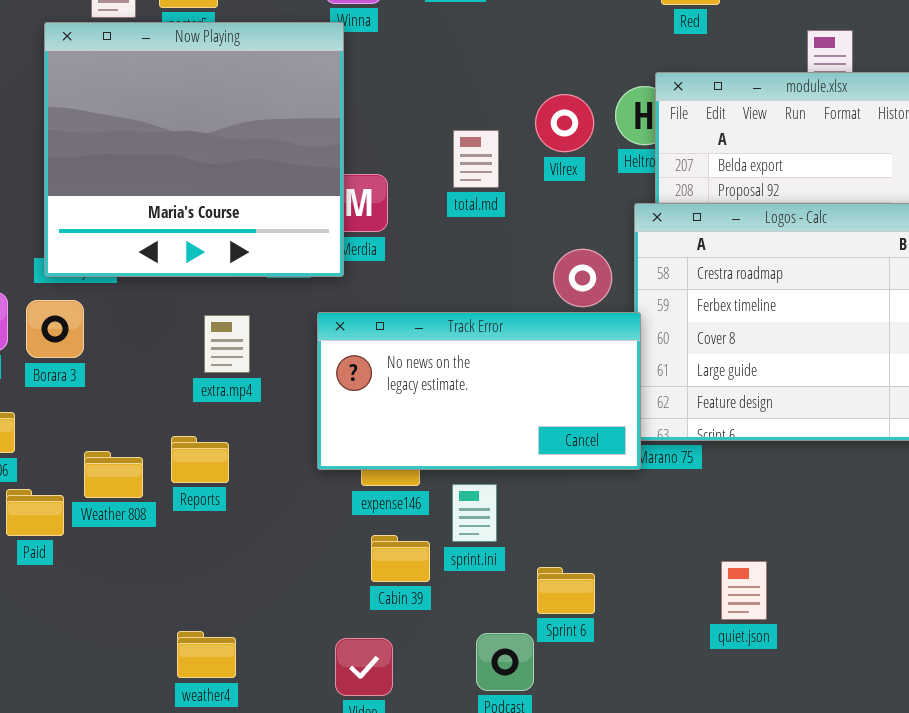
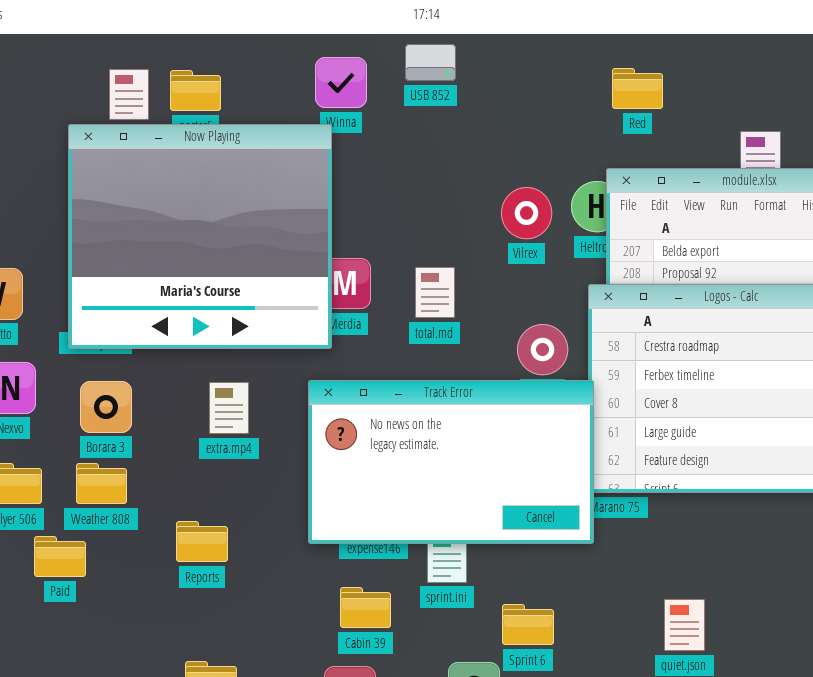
total.md: [453,130,499,188] -> [415,267,455,318], moved
Borara 3: [26,300,84,358] -> [80,381,132,433], moved
Track Error: [317,312,641,470] -> [308,380,594,544], resized
Reports: [171,436,229,483] -> [176,521,228,562], moved
Weather 808: [84,451,143,498] -> [76,463,127,504], moved
Cabin 39: [371,535,430,582] -> [340,587,391,628], moved

